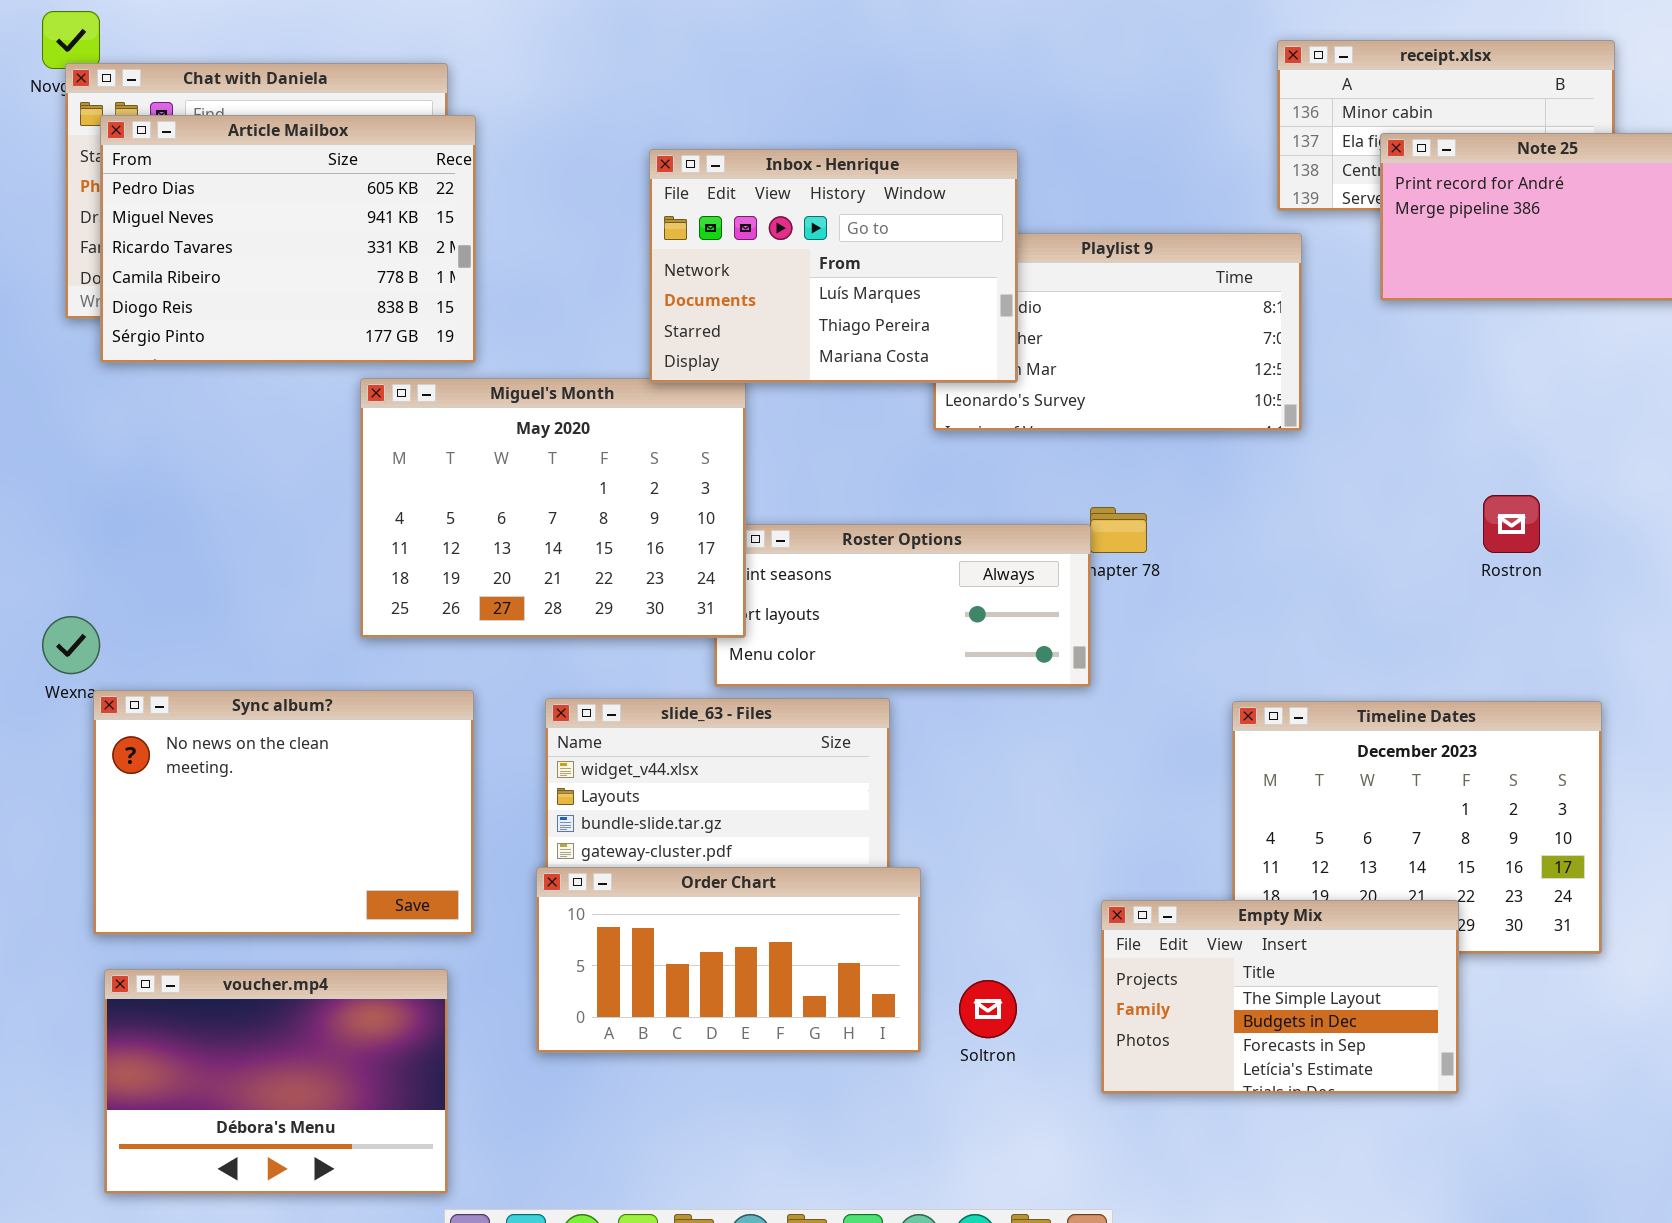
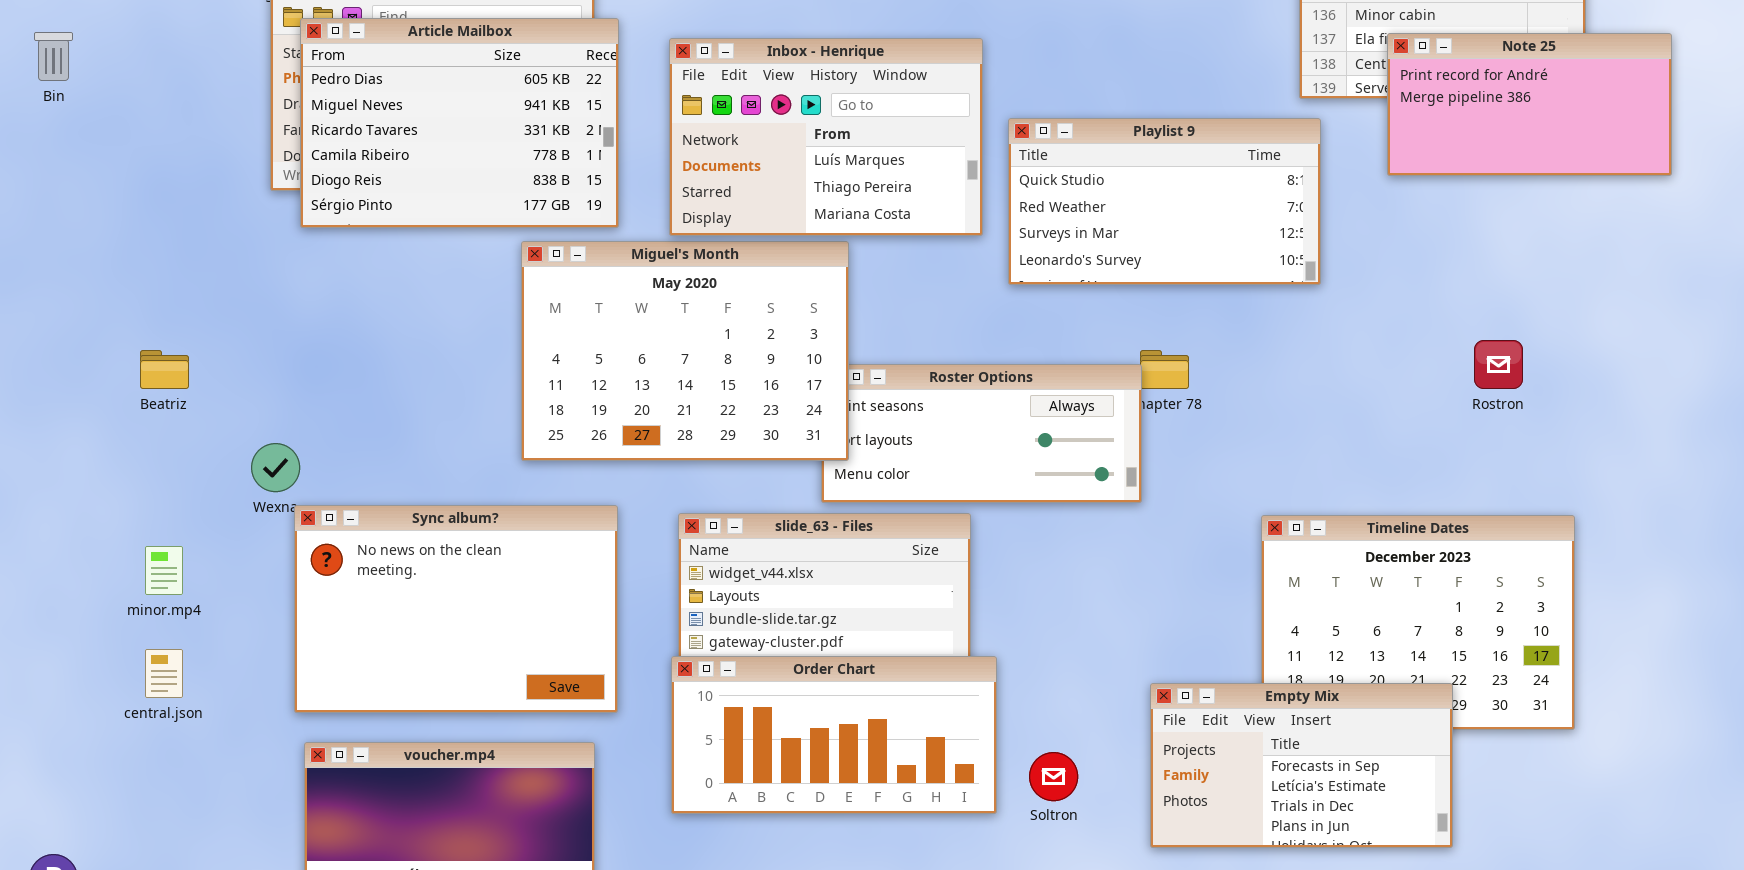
Inbox - Henrique: [649,149,1018,383] -> [669,38,983,236], moved
Empty Mix: [1101,900,1459,1094] -> [1150,683,1453,848], scrolled down 2 rows

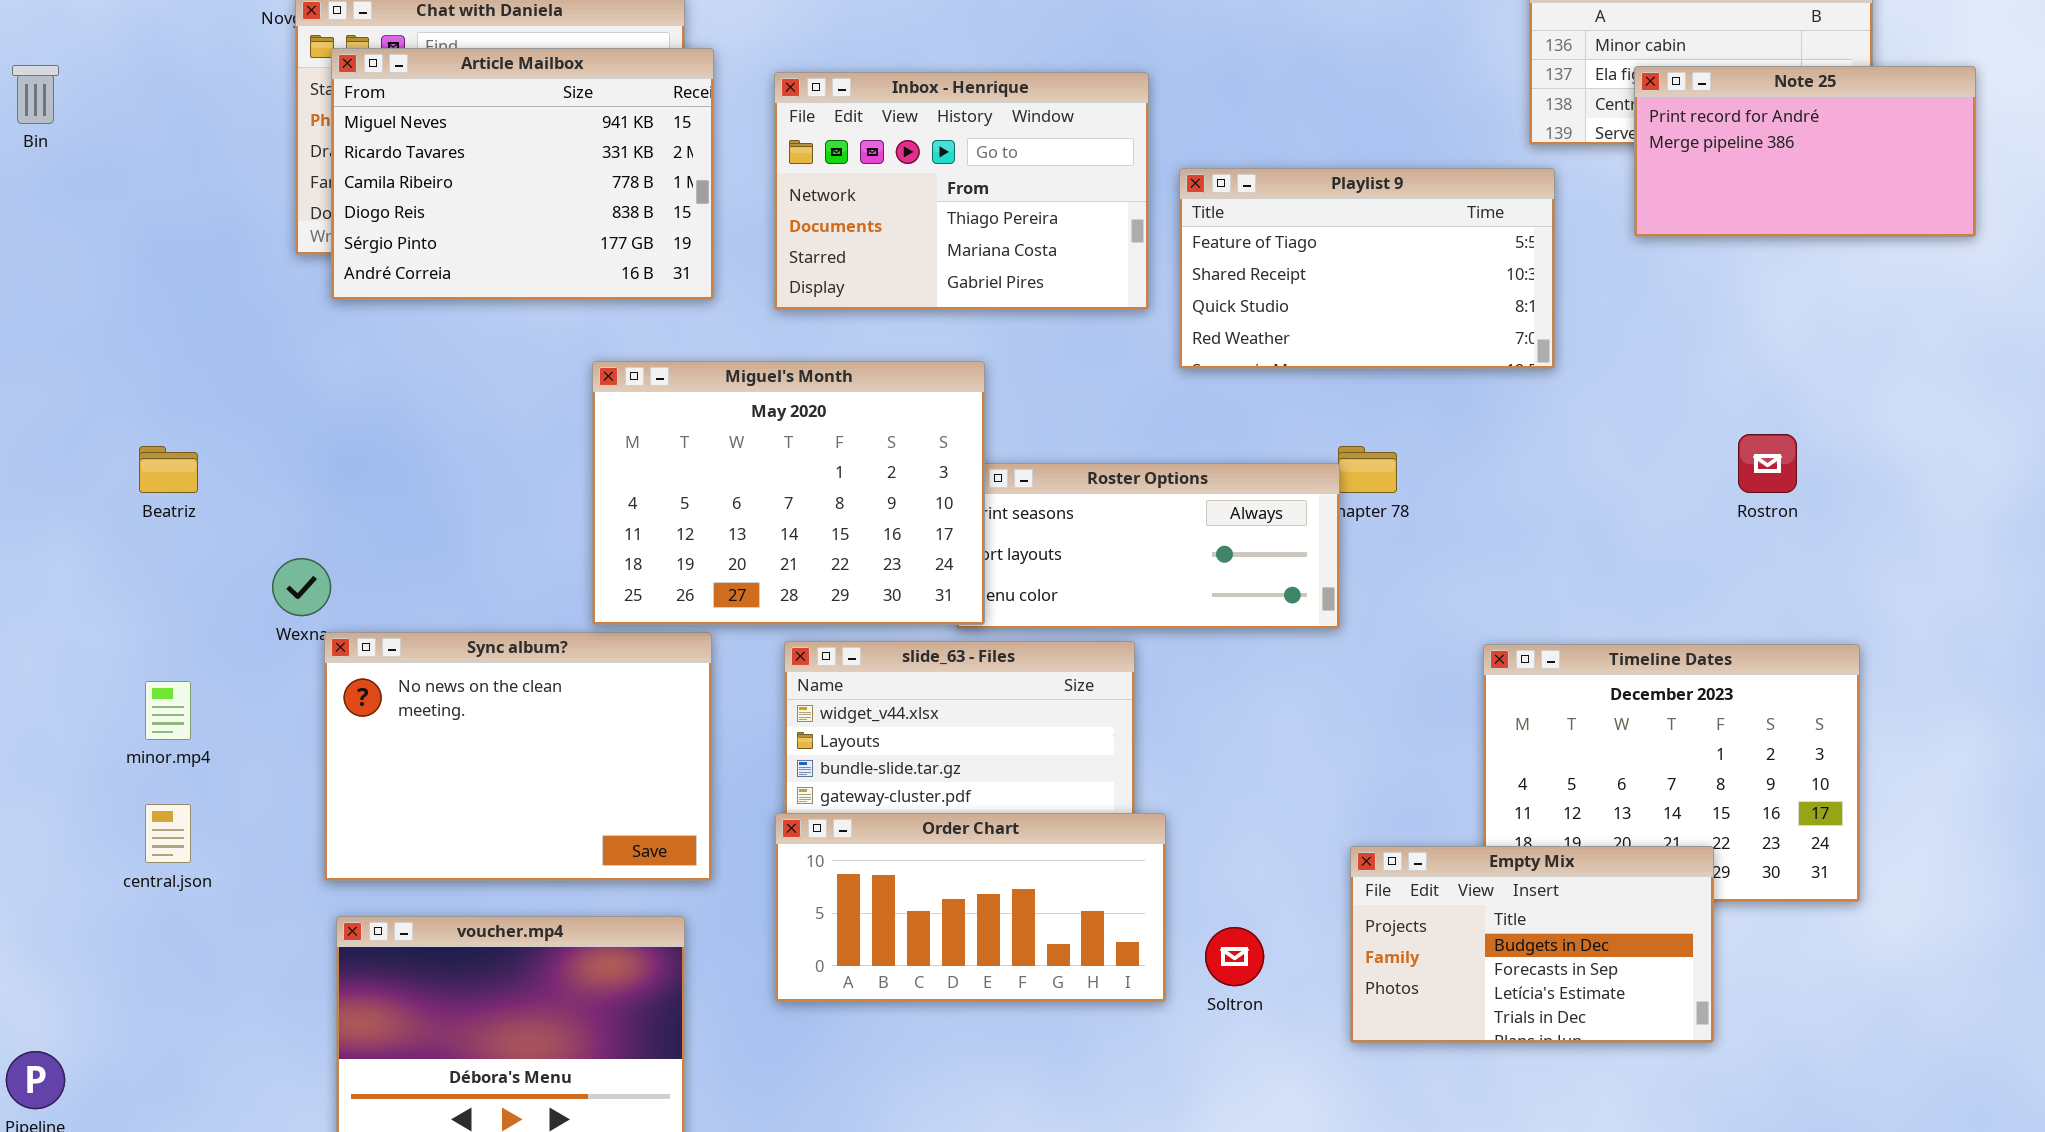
Article Mailbox: [300,18,619,228] -> [331,48,714,300], scrolled down 1 row
Inbox - Henrique: [669,38,983,236] -> [774,72,1149,310], scrolled down 1 row
Playlist 9: [1008,118,1321,285] -> [1179,168,1555,369], scrolled up 2 rows
Miguel's Month: [521,241,849,461] -> [592,361,985,625], moved
Empty Mix: [1150,683,1453,848] -> [1350,846,1714,1043], scrolled up 1 row

